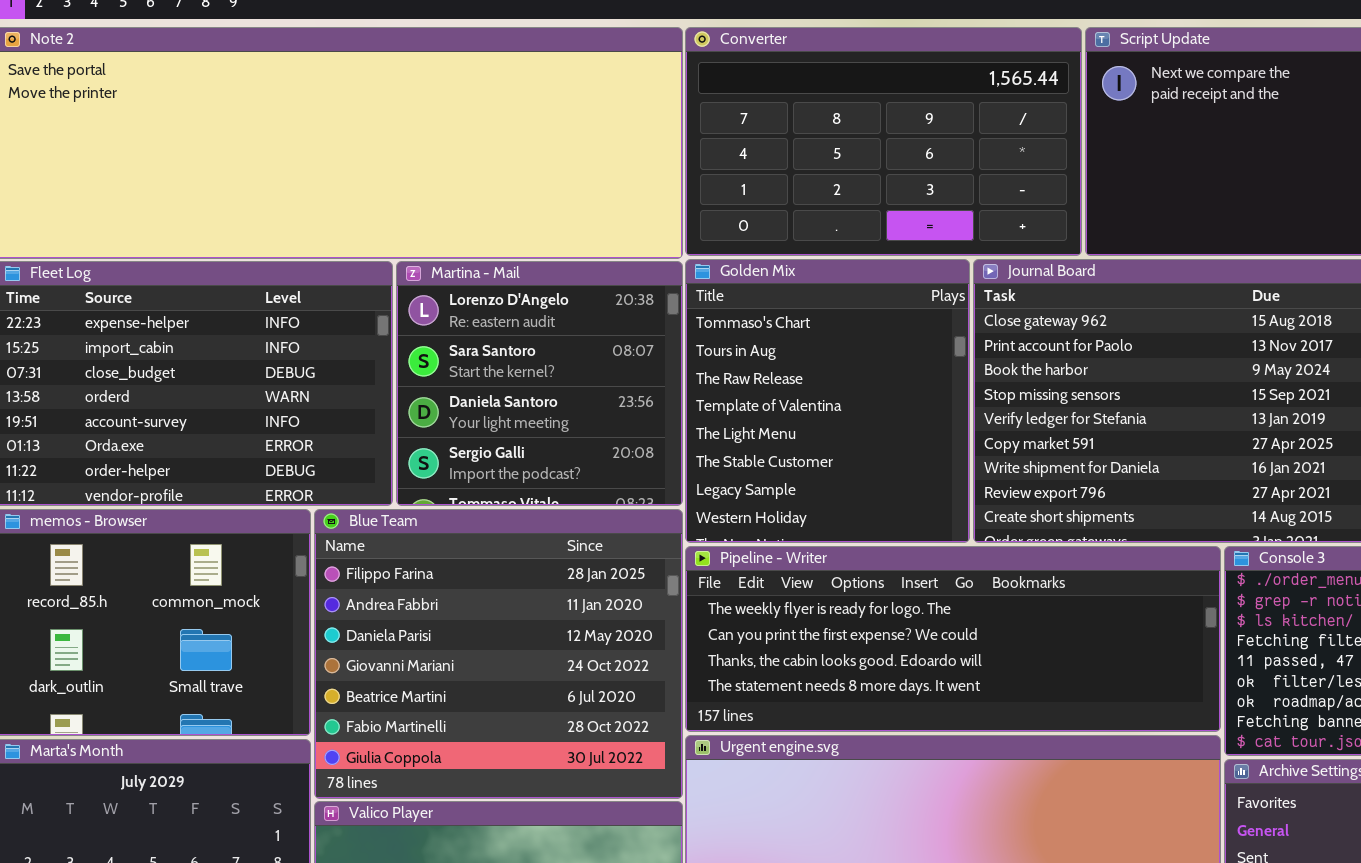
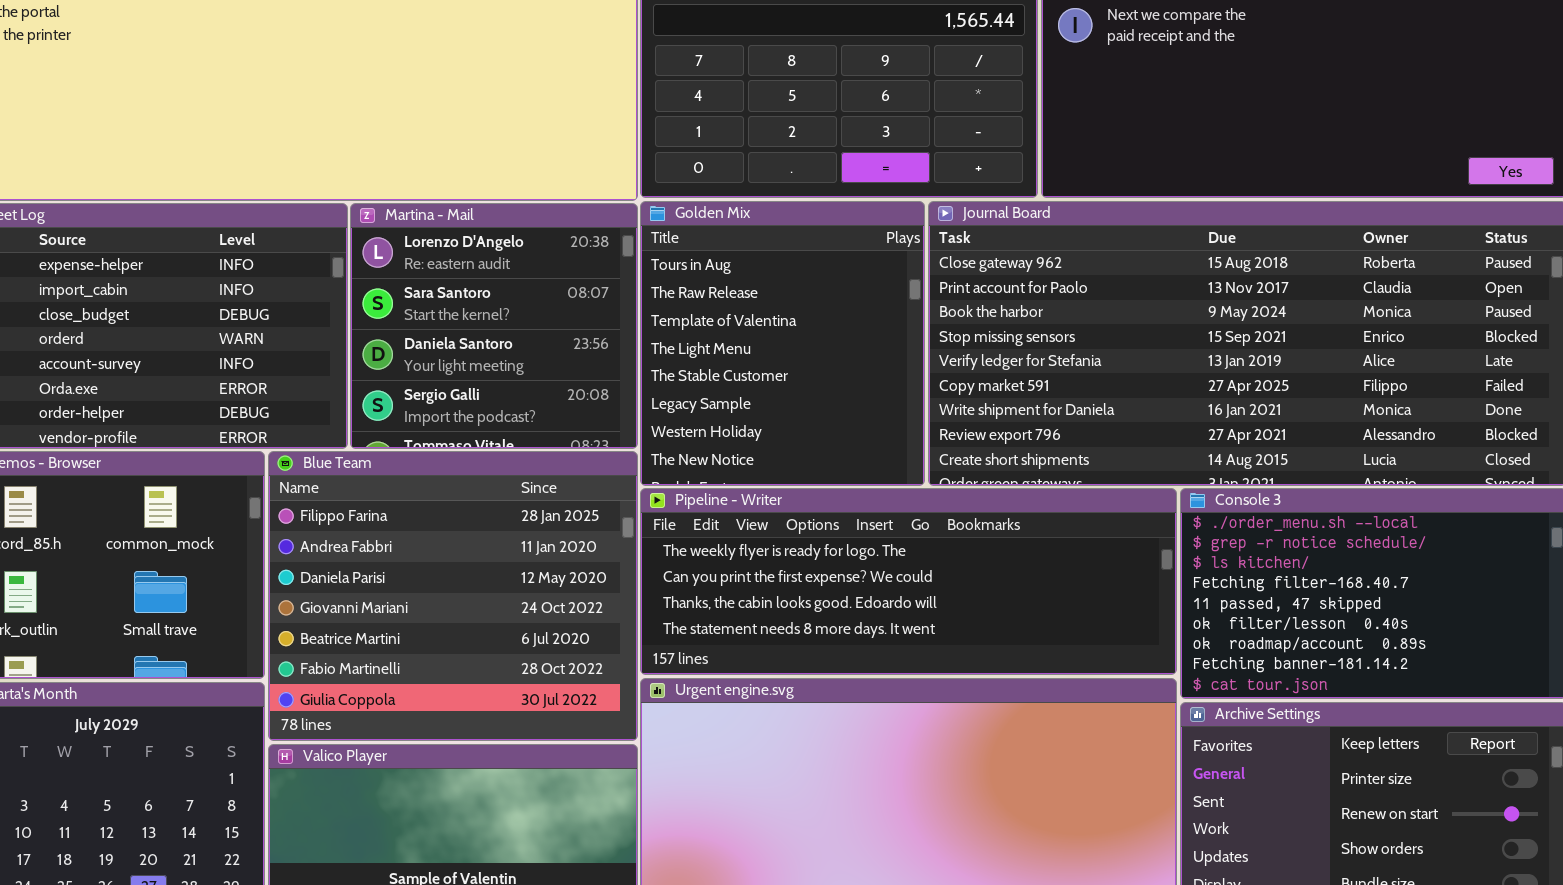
Golden Mix: [685,259,970,543] -> [640,201,925,486], scrolled down 1 row

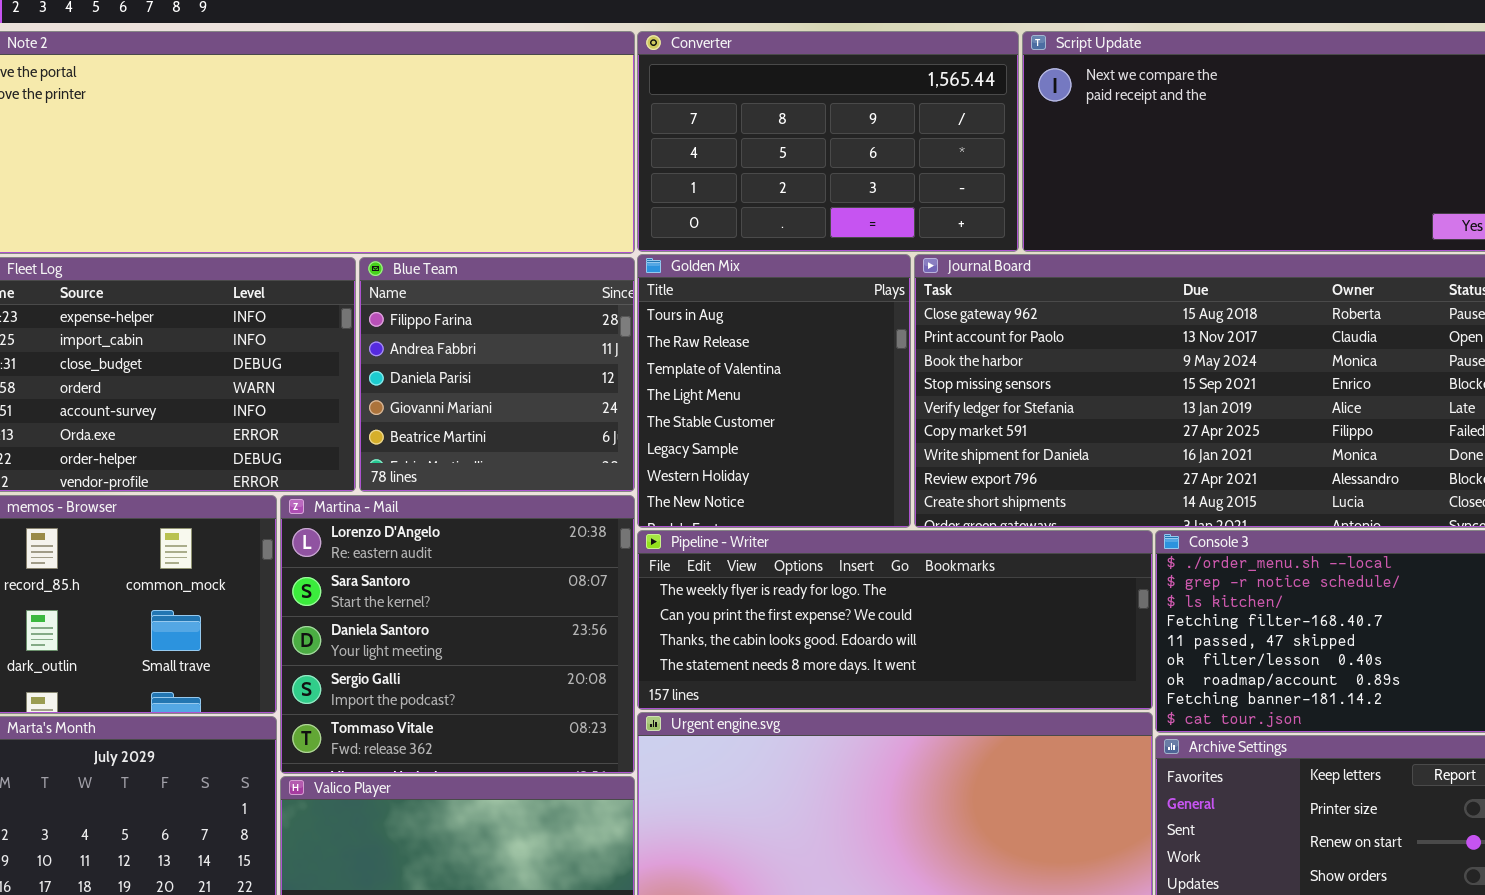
Martina - Mail: [350,203,638,449] -> [280,495,635,774], moved, resized
Blue Team: [268,451,638,741] -> [359,257,635,492], moved, resized

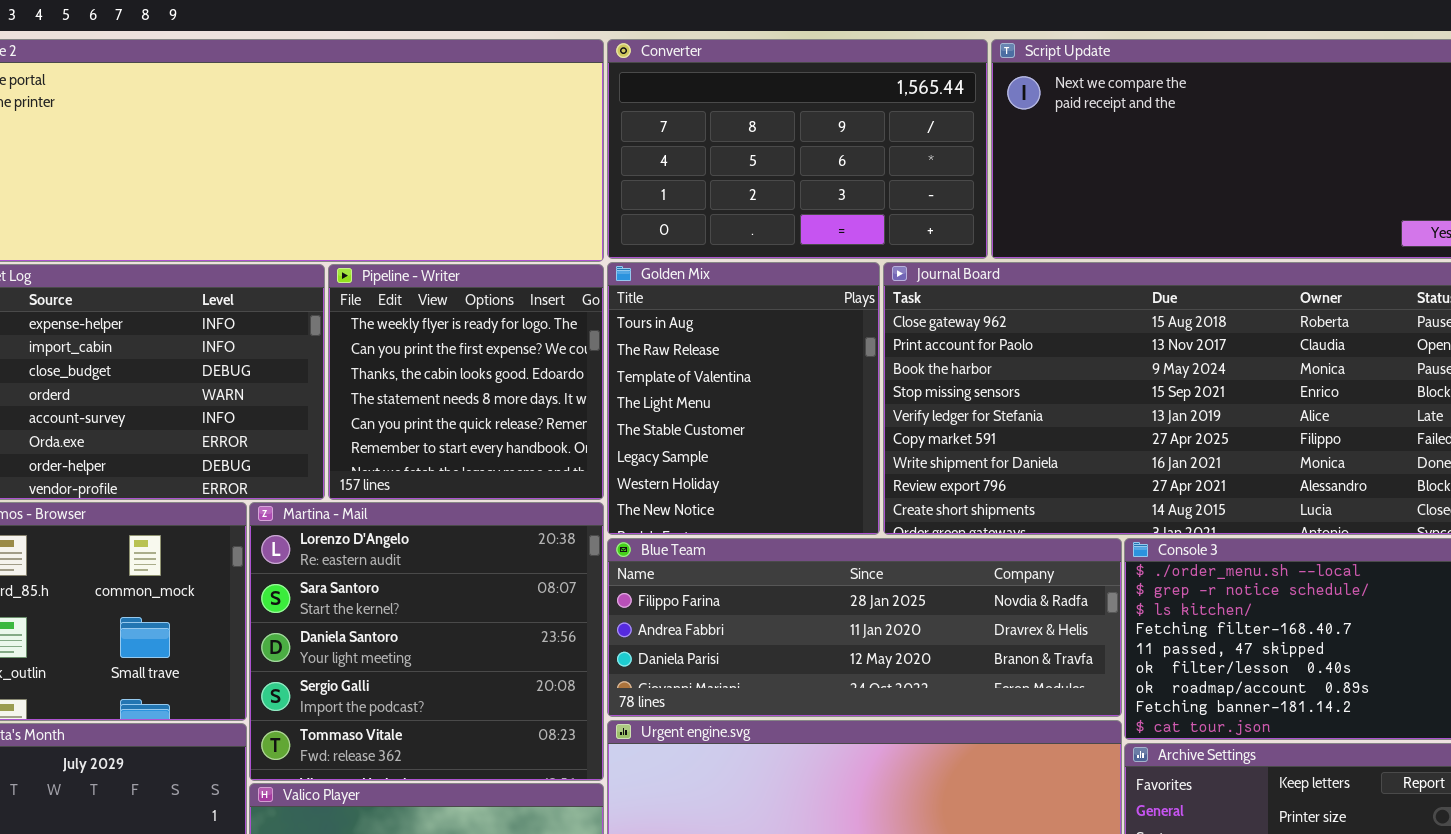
Blue Team: [359,257,635,492] -> [607,538,1122,717], moved, resized
Pipeline - Writer: [637,530,1153,710] -> [328,264,604,500], moved, resized

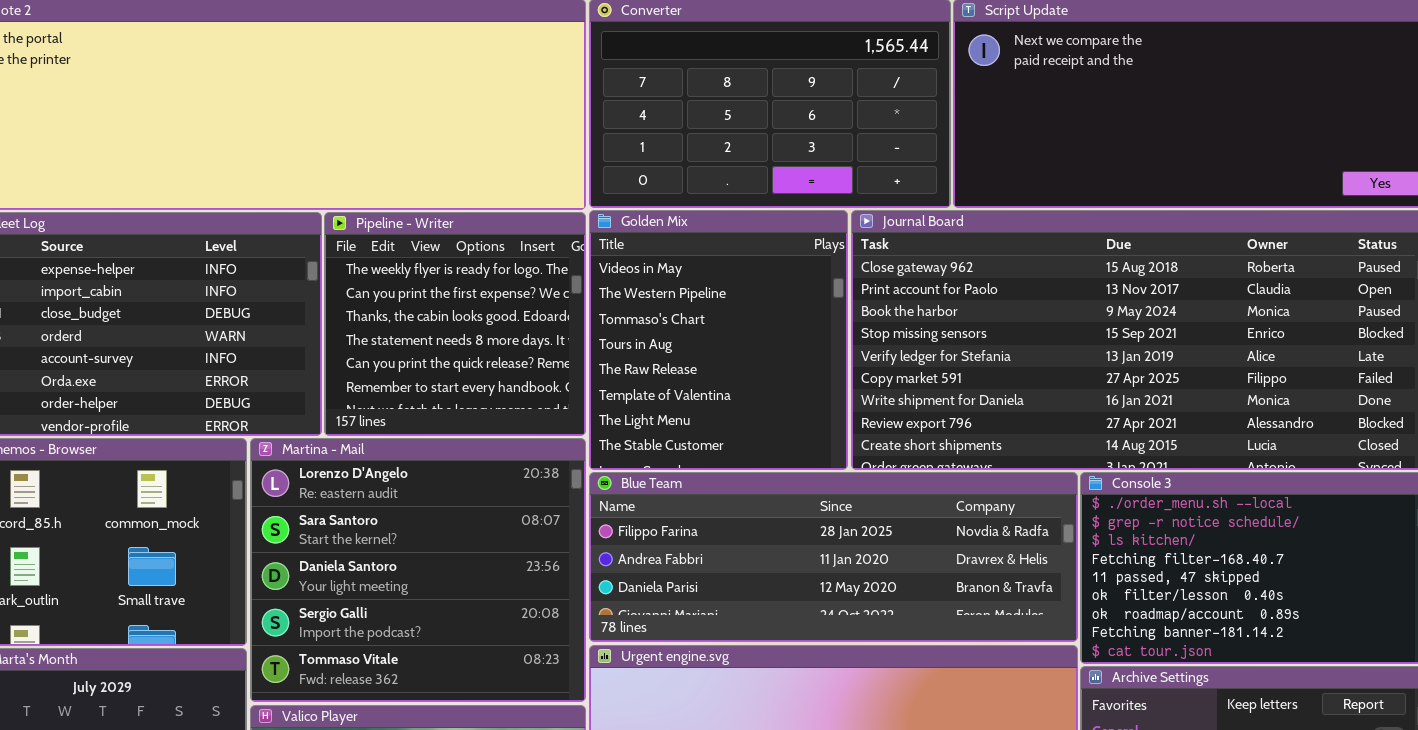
Golden Mix: [607,262,880,535] -> [589,210,848,470], scrolled up 3 rows

